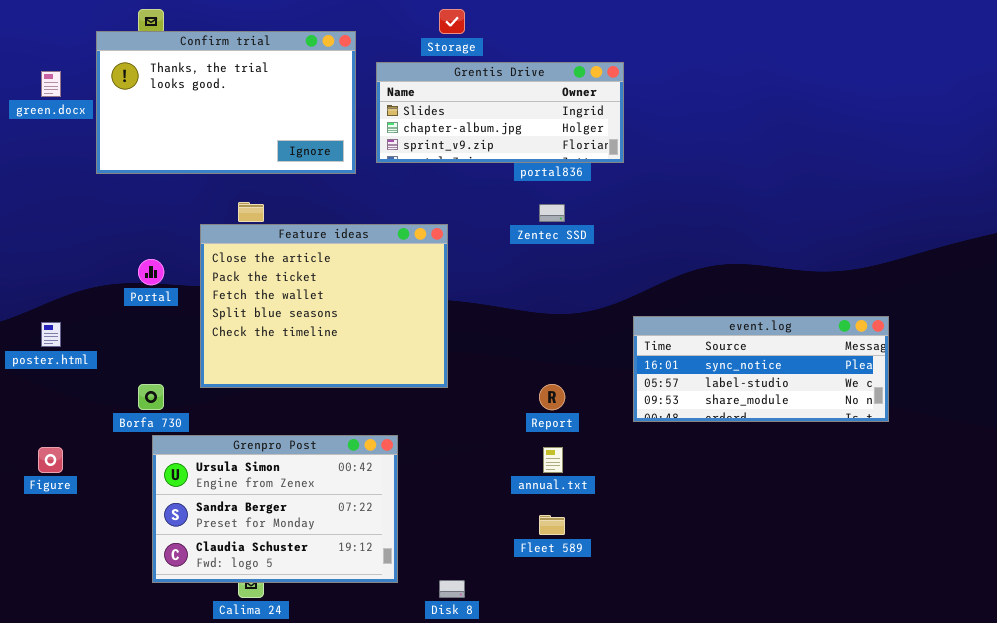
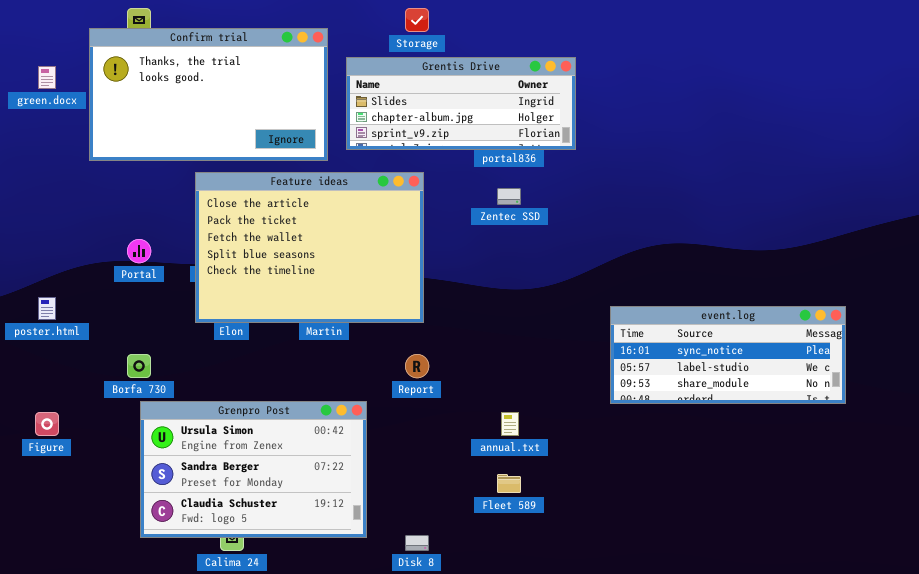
Feature ideas: [200,224,448,388] -> [195,172,424,323], moved
event.log: [633,316,889,422] -> [610,306,846,404], moved
Report: [539,384,565,410] -> [405,354,429,378], moved

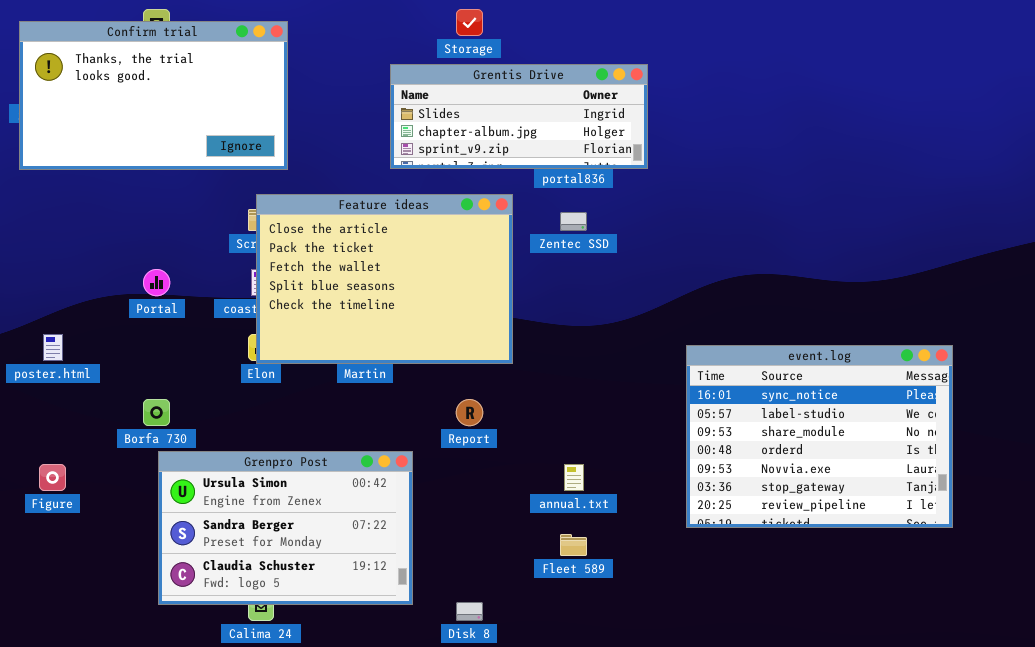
Confirm trial: [89,28,328,161] -> [19,21,288,170], moved
Feature ideas: [195,172,424,323] -> [256,194,513,364], moved
event.log: [610,306,846,404] -> [686,345,953,528], resized

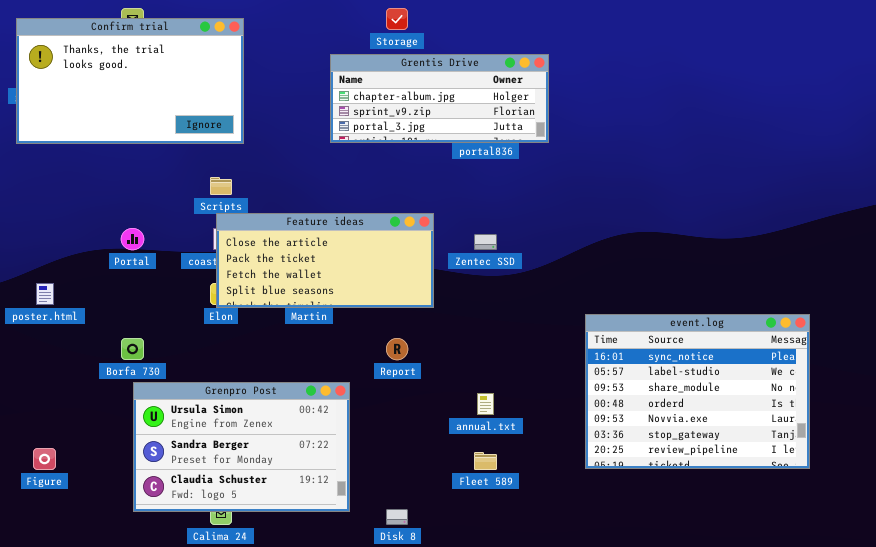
Grentis Drive: [390,64,648,169] -> [330,54,549,143], scrolled down 1 row
Feature ideas: [256,194,513,364] -> [216,213,434,308], resized
Zentec SSD: [560,212,587,231] -> [474,234,497,250], moved
event.log: [686,345,953,528] -> [585,314,810,469], moved
Figure: [39,464,66,491] -> [33,448,56,470], moved

